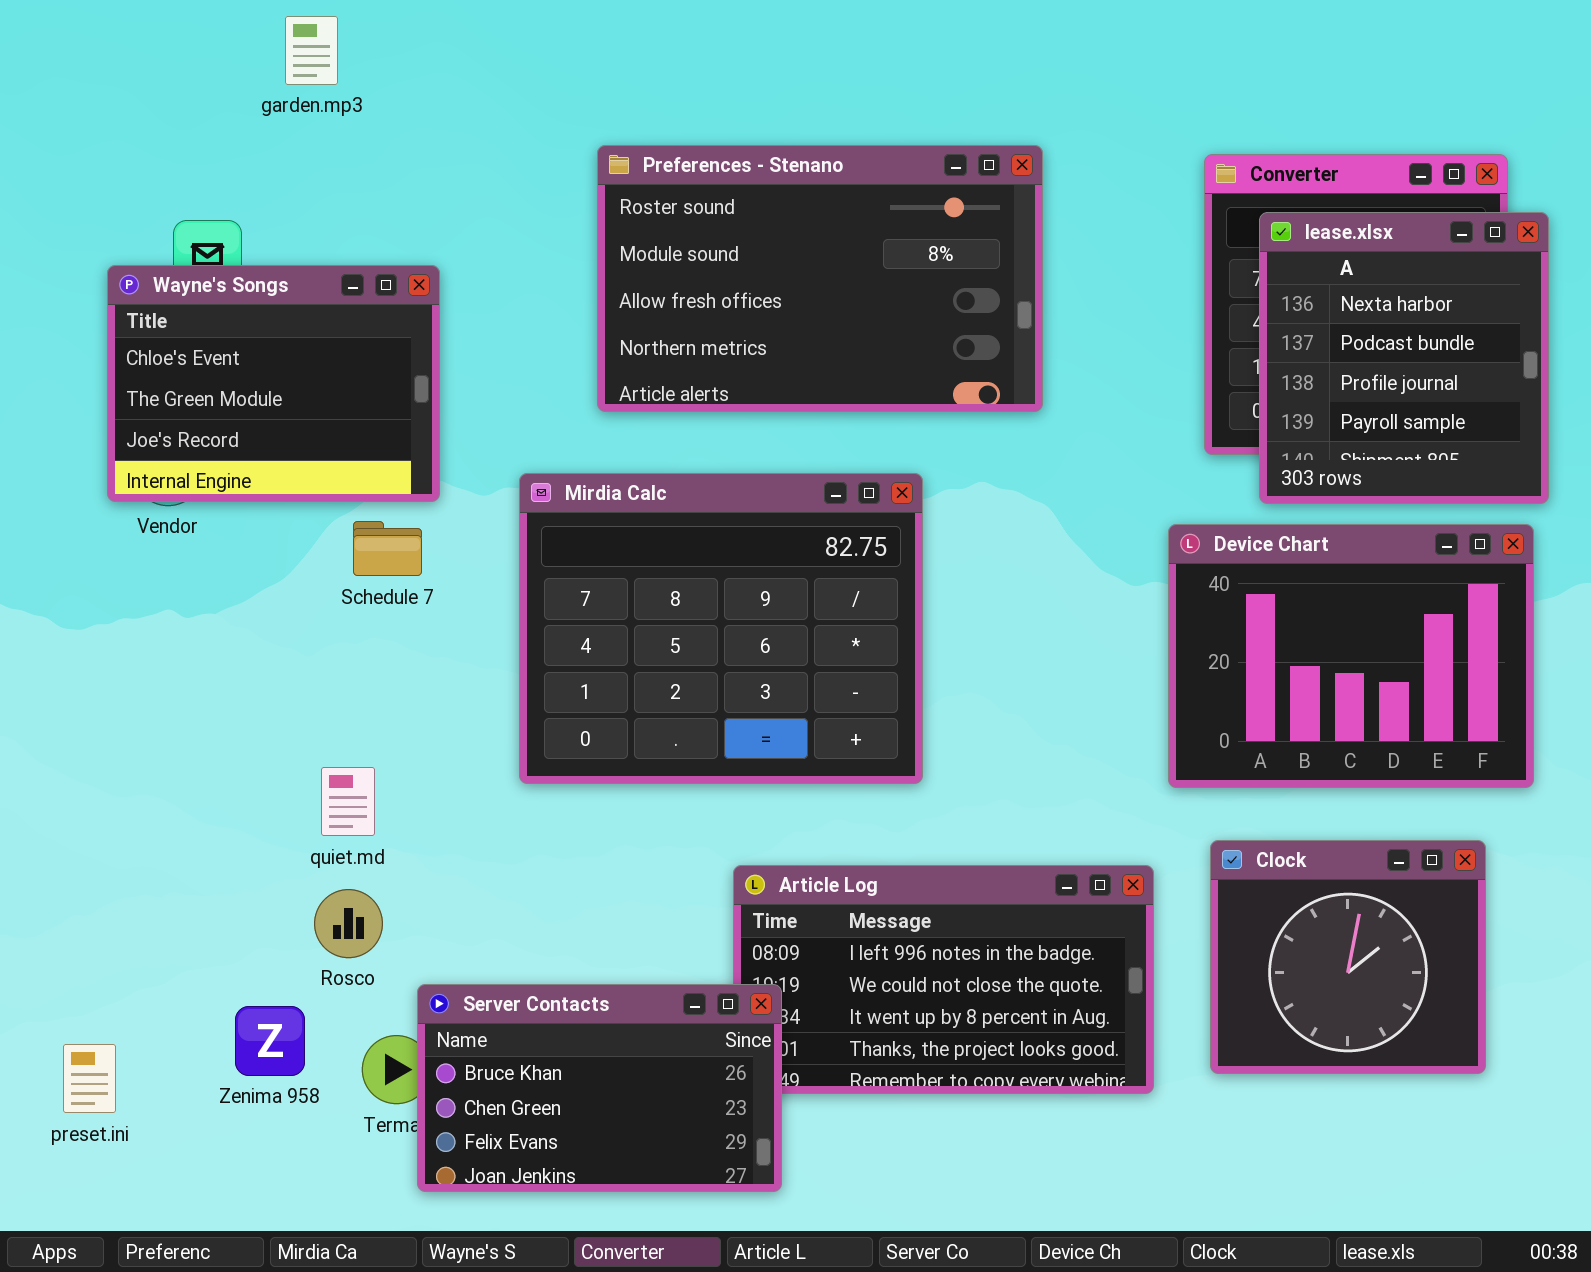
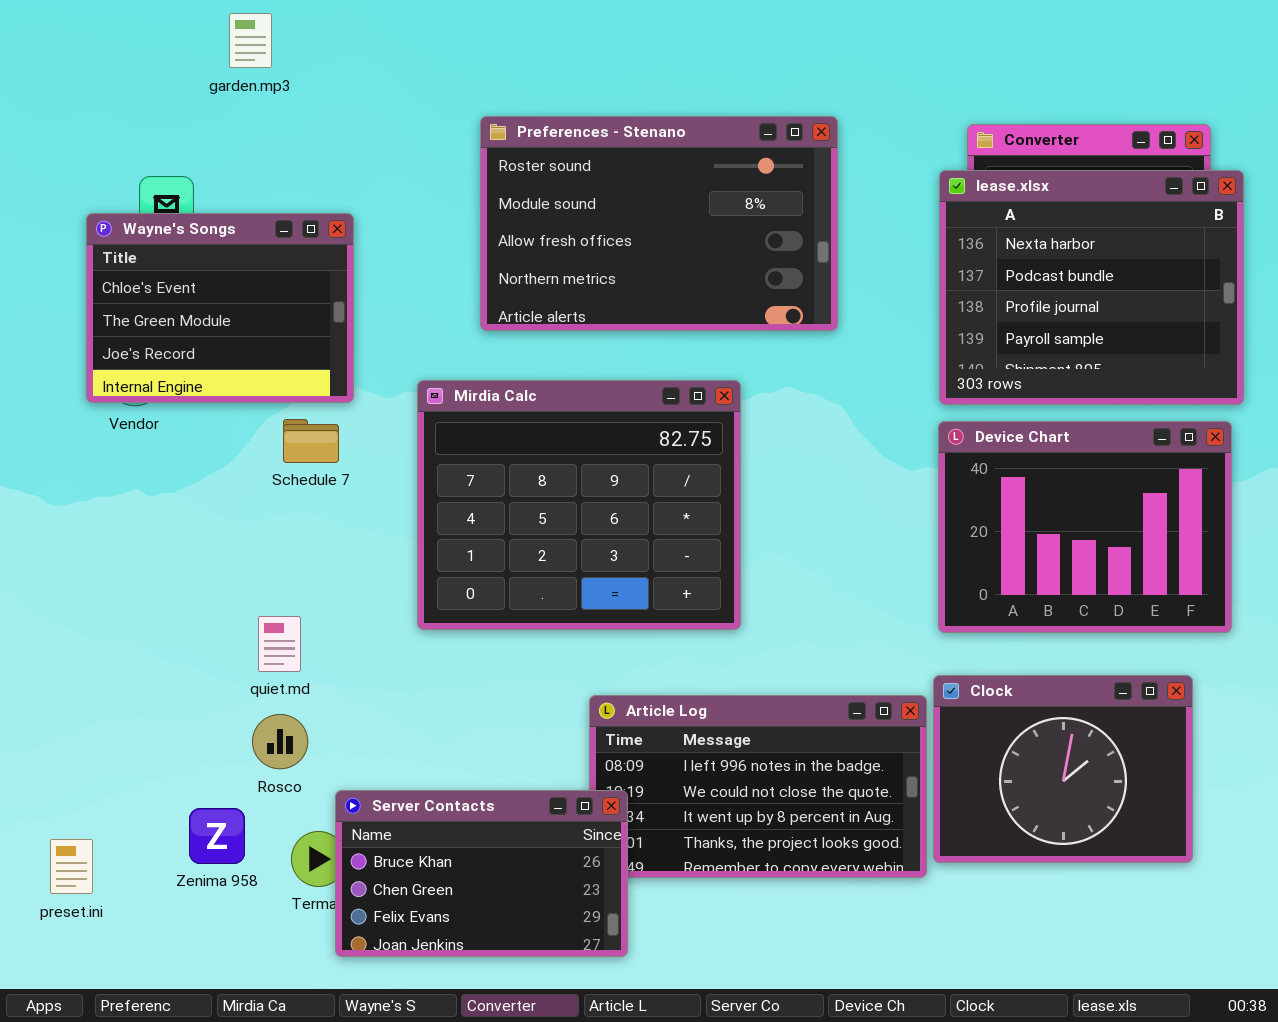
lease.xlsx: [1259,212,1549,504] -> [939,170,1244,405], resized
Clock: [1210,840,1486,1074] -> [933,675,1193,863], resized

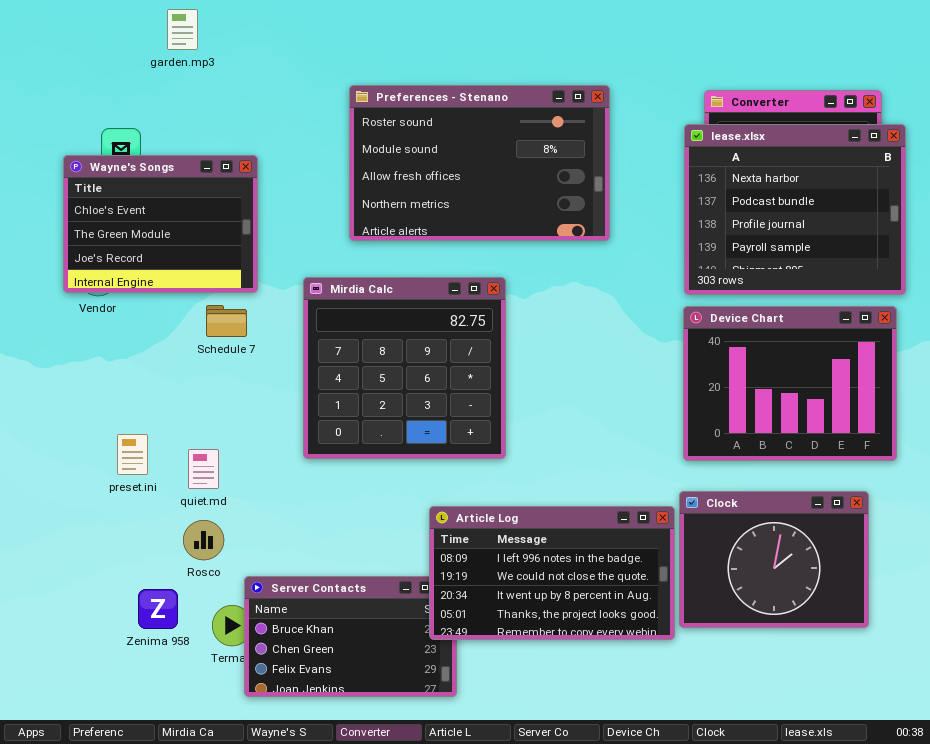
Mirdia Calc: [417,380,741,630] -> [303,277,506,459], resized
Article Log: [589,695,927,878] -> [429,506,675,640], raised
preset.ini: [50,839,93,894] -> [117,434,148,475], moved

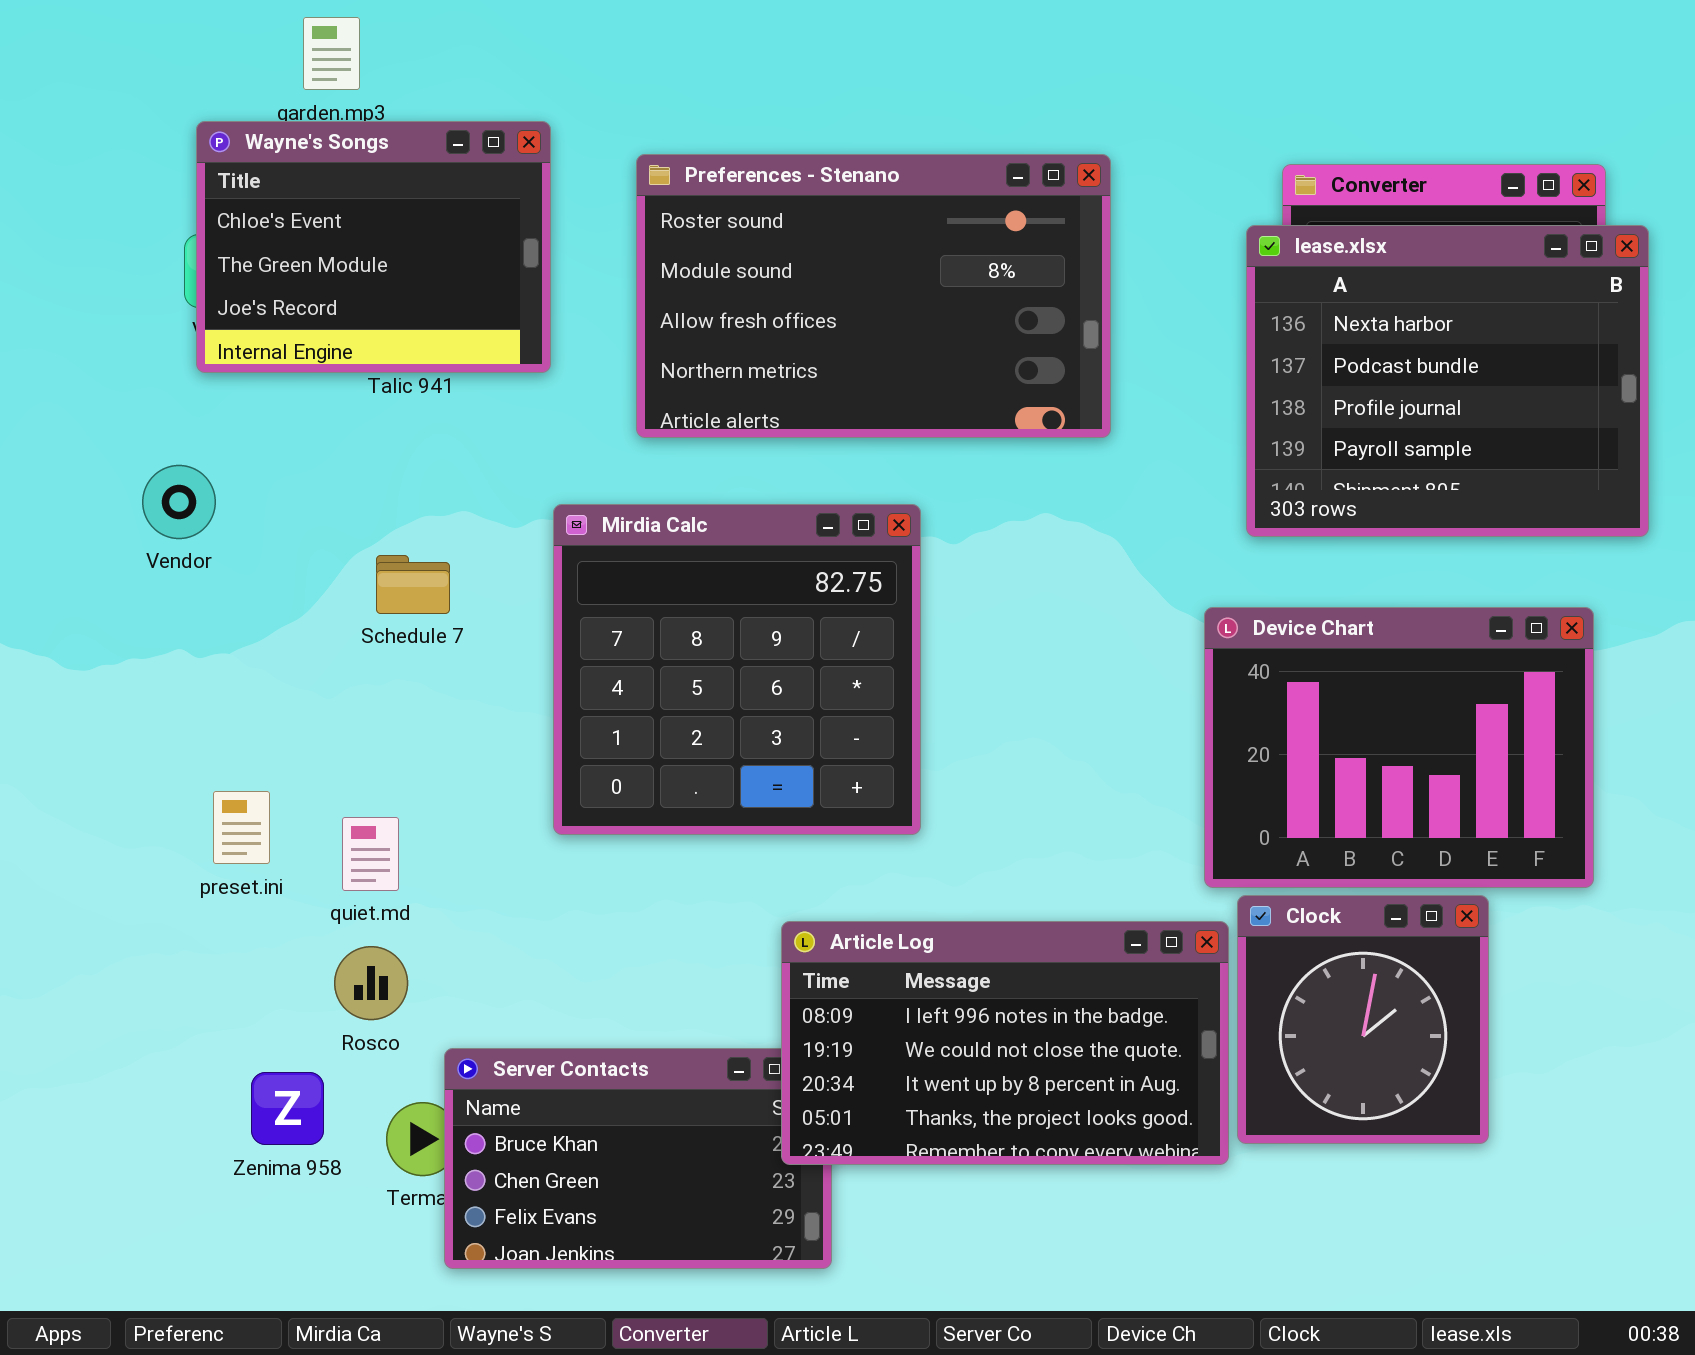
Wayne's Songs: [63,155,258,293] -> [196,121,551,373], moved
Device Chart: [683,306,897,461] -> [1204,607,1594,888], moved
Clock: [679,491,869,628] -> [1237,895,1489,1144], resized

